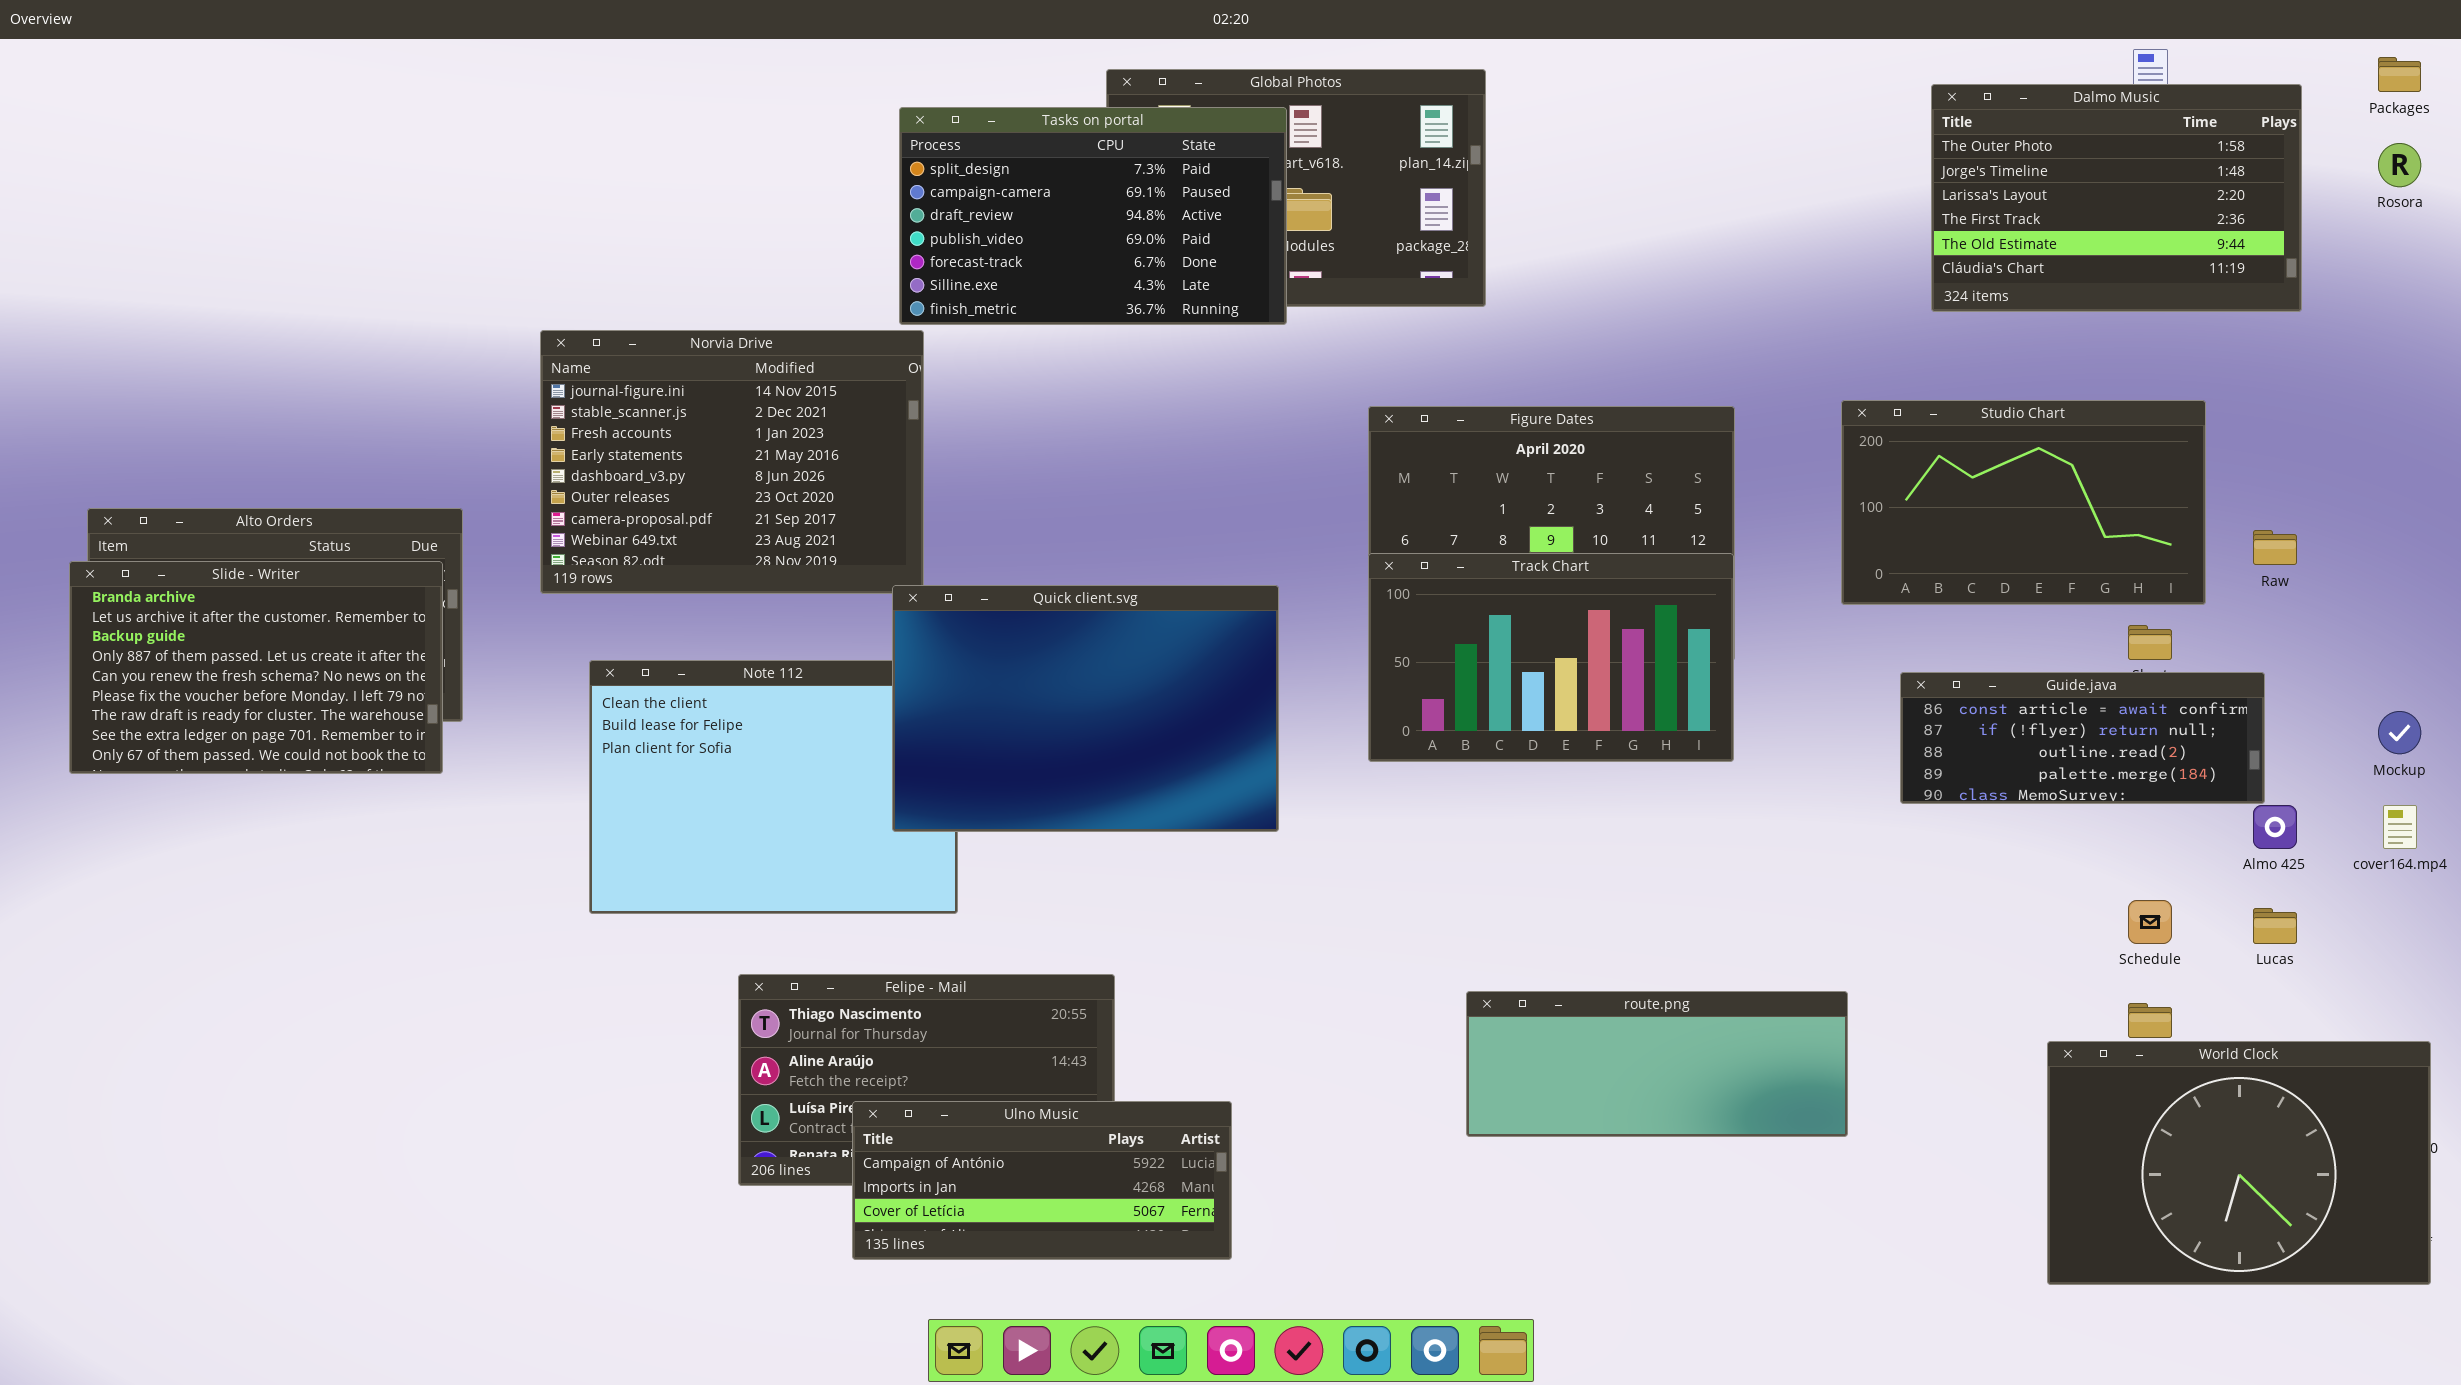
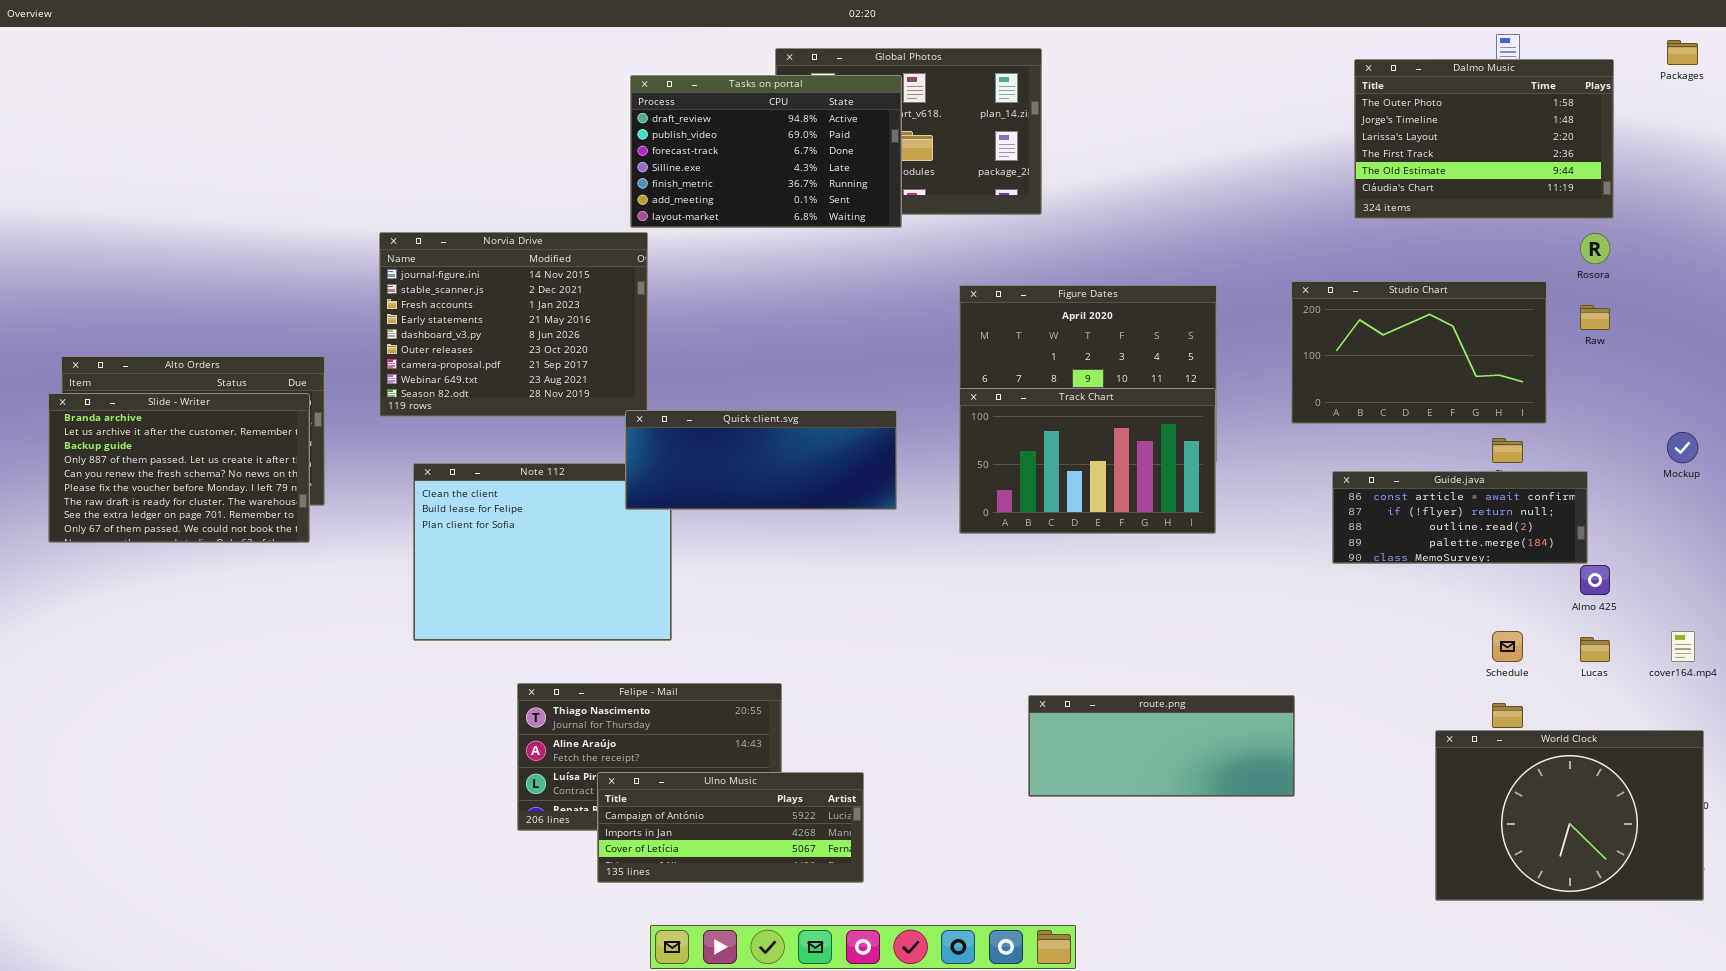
Tasks on portal: [899,107,1287,325] -> [630,75,902,228], scrolled down 2 rows
Rosora: [2378,143,2421,187] -> [1580,233,1610,264], moved
Raw: [2253,530,2297,565] -> [1580,305,1610,330], moved
Quick client.svg: [892,585,1279,832] -> [625,410,897,510], resized
Mockup: [2378,711,2421,754] -> [1667,432,1698,463], moved
cover164.mp4: [2383,805,2417,849] -> [1671,631,1695,662], moved

